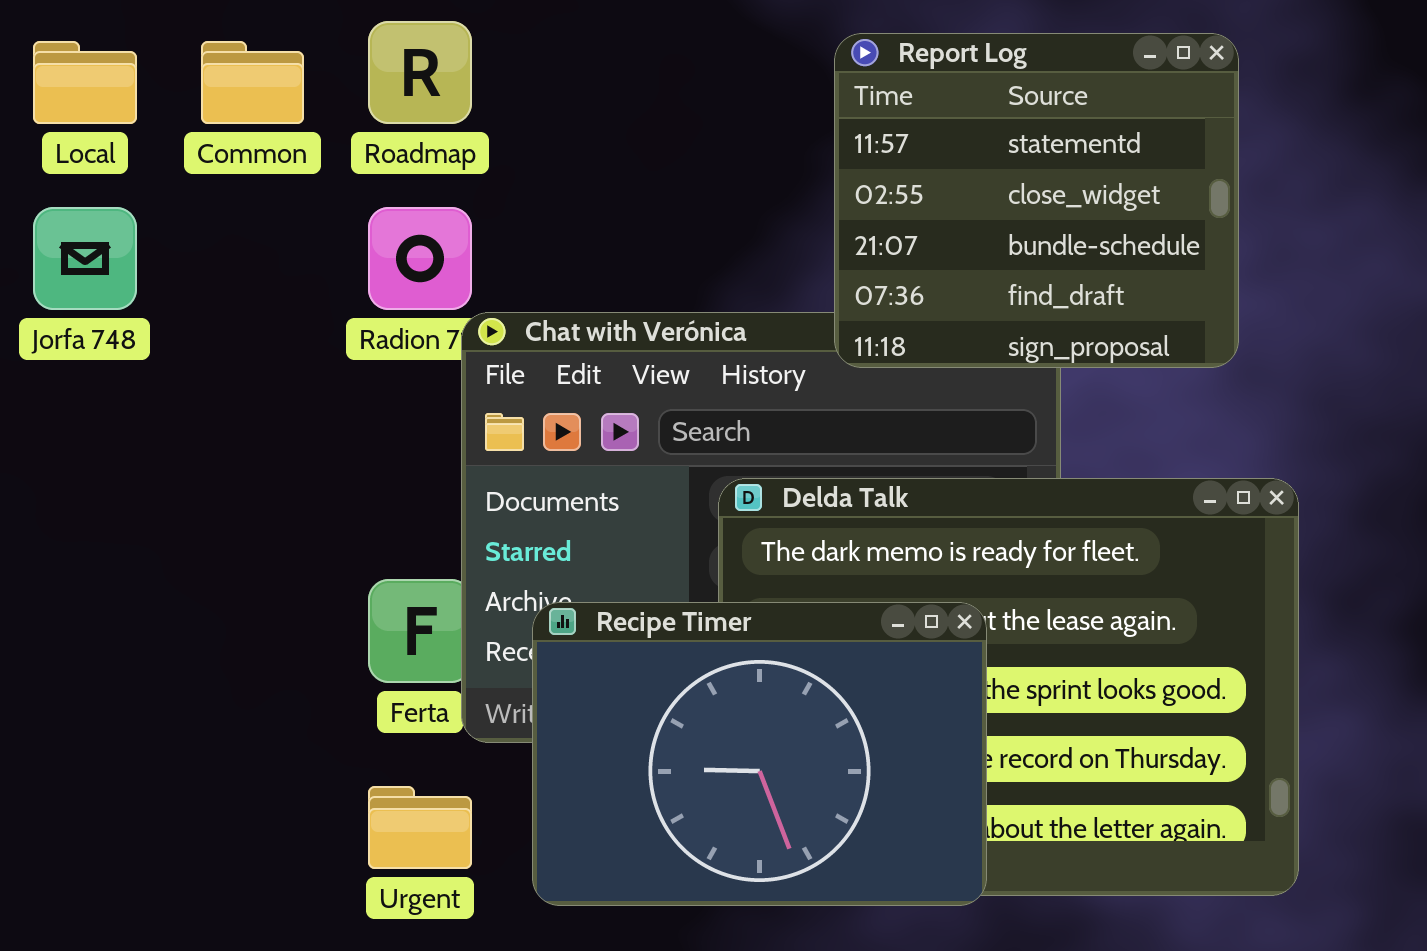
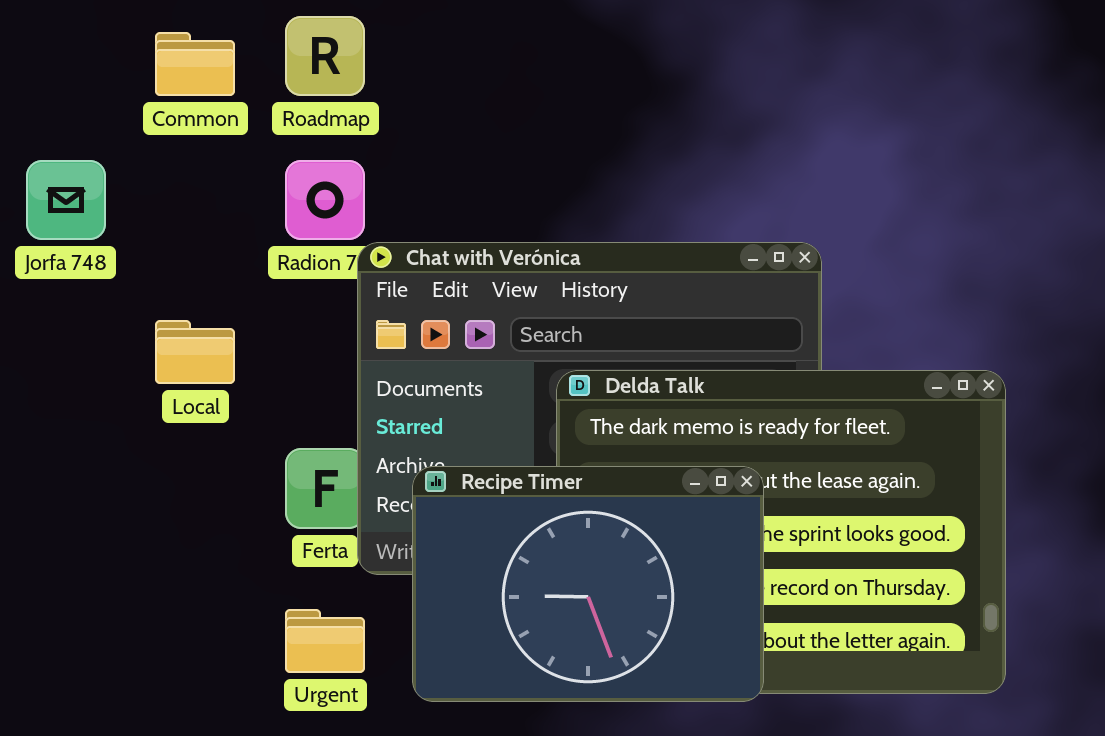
Report Log: [834,33,1239,368] -> none, closed
Local: [33,41,137,124] -> [155,320,235,384], moved

